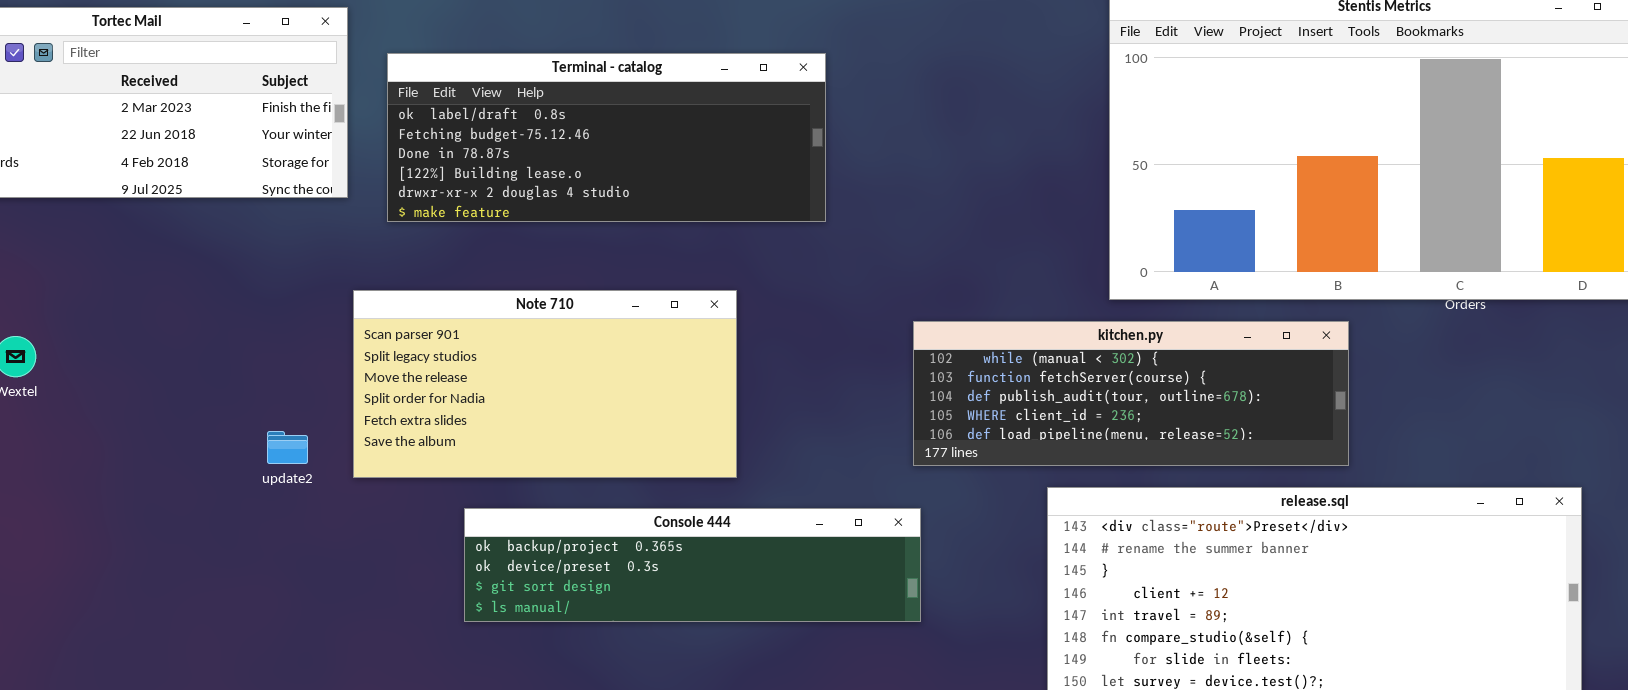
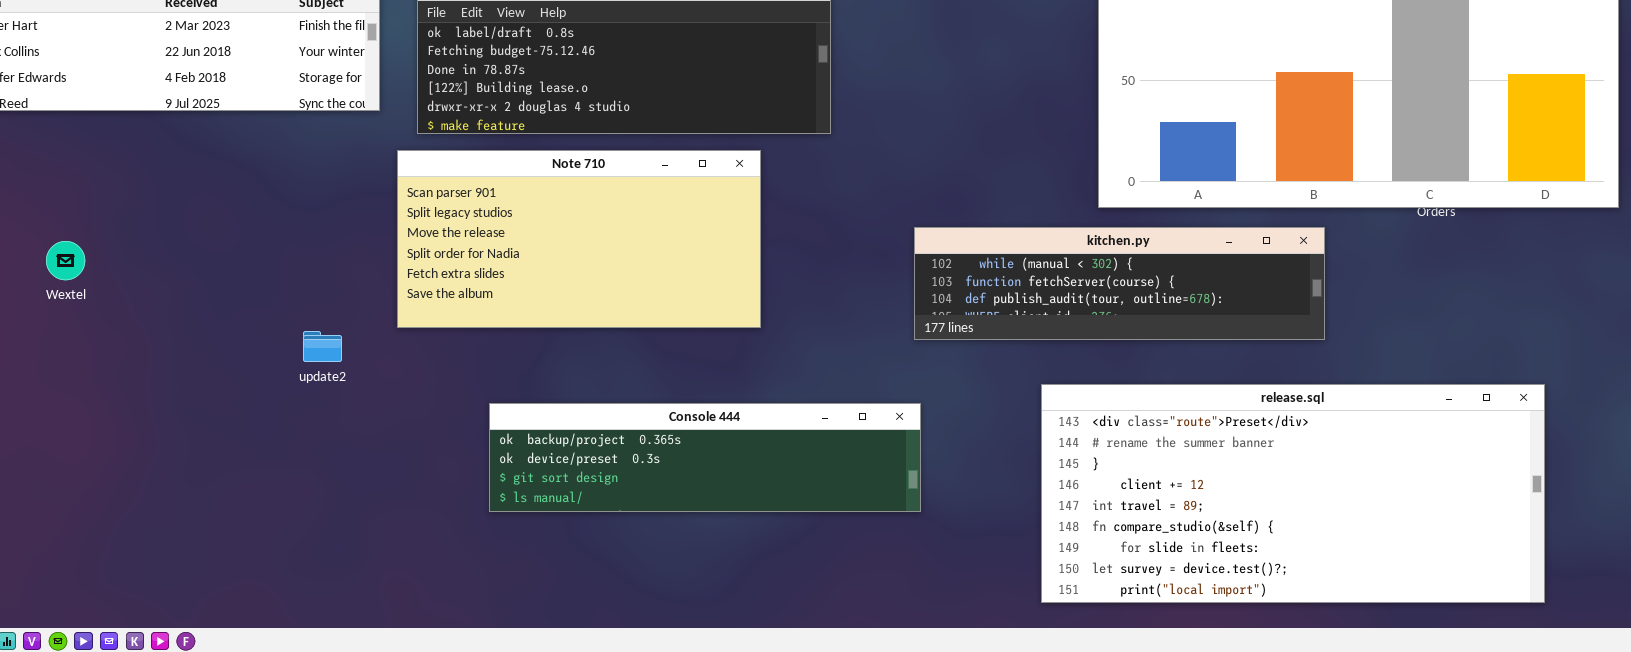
Note 710: [353,290,737,478] -> [397,150,761,328], moved
kitchen.py: [913,321,1349,466] -> [914,227,1325,340], resized

